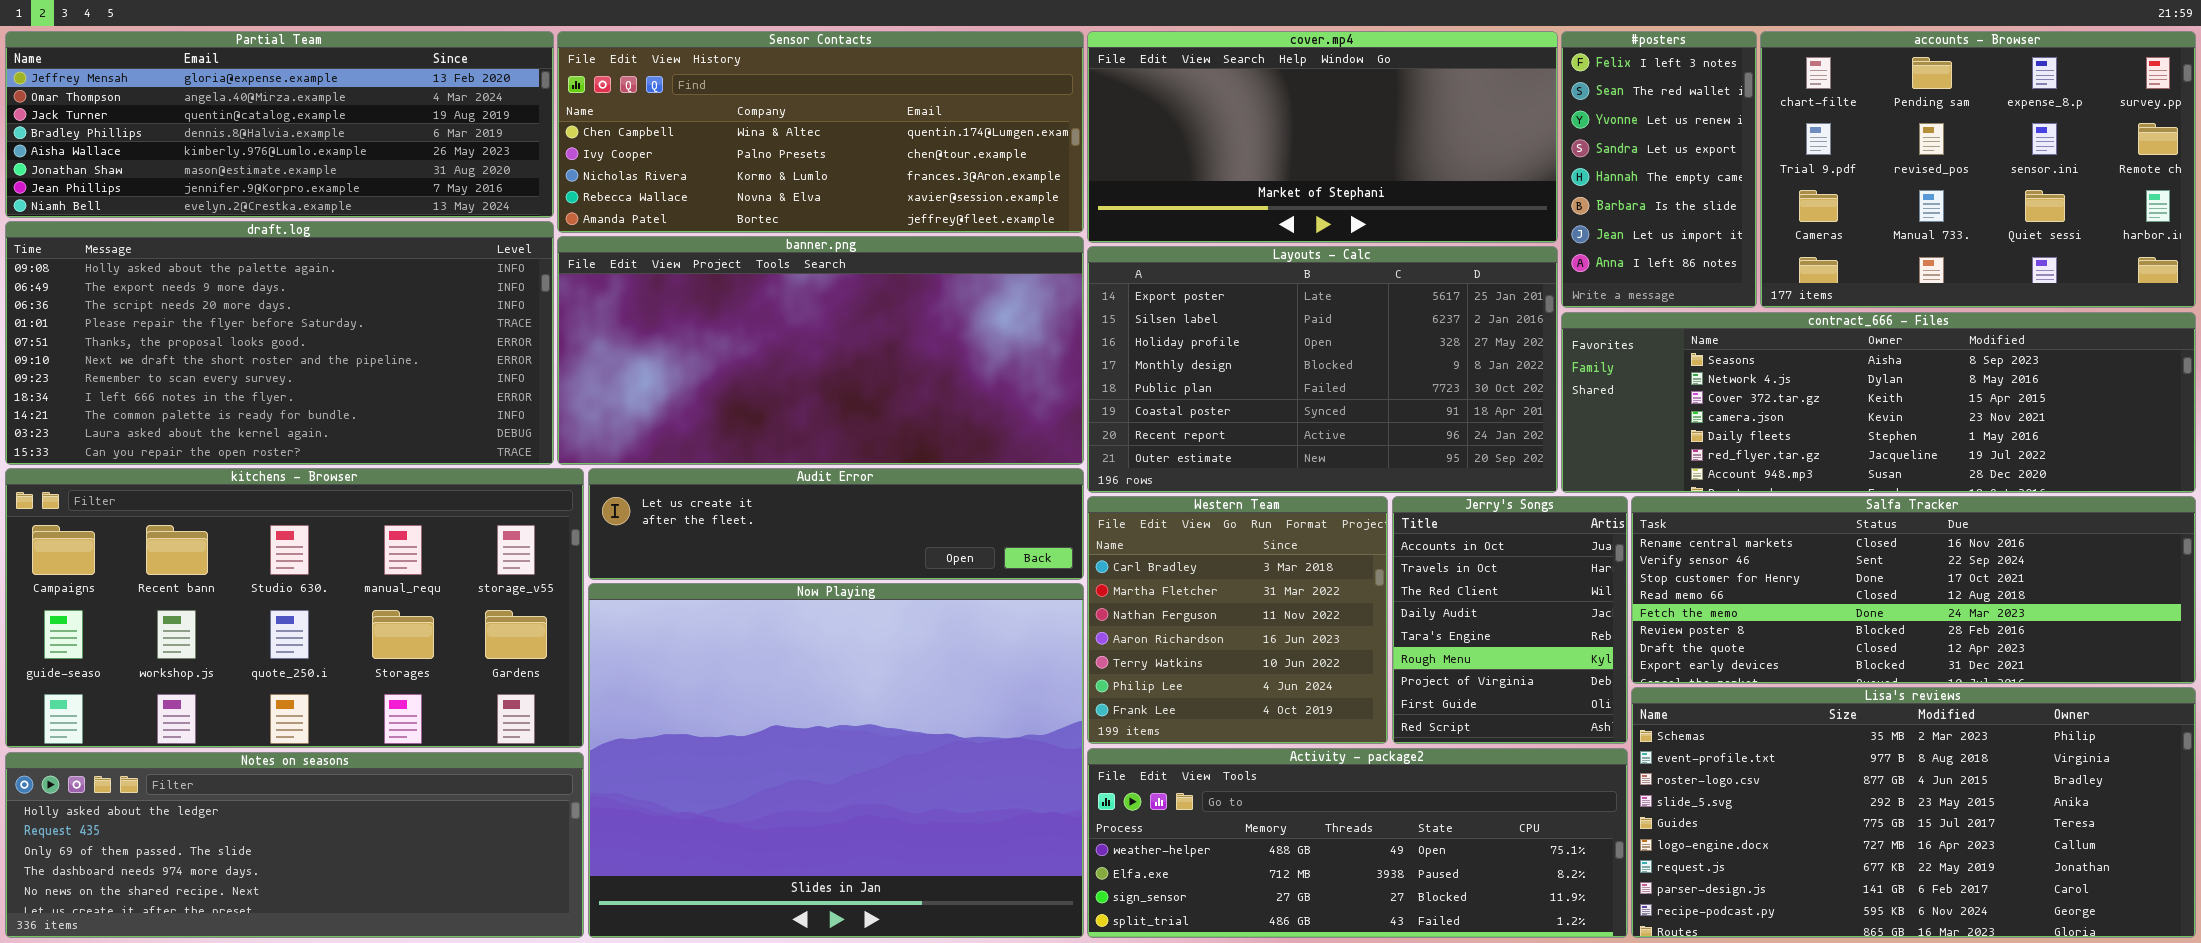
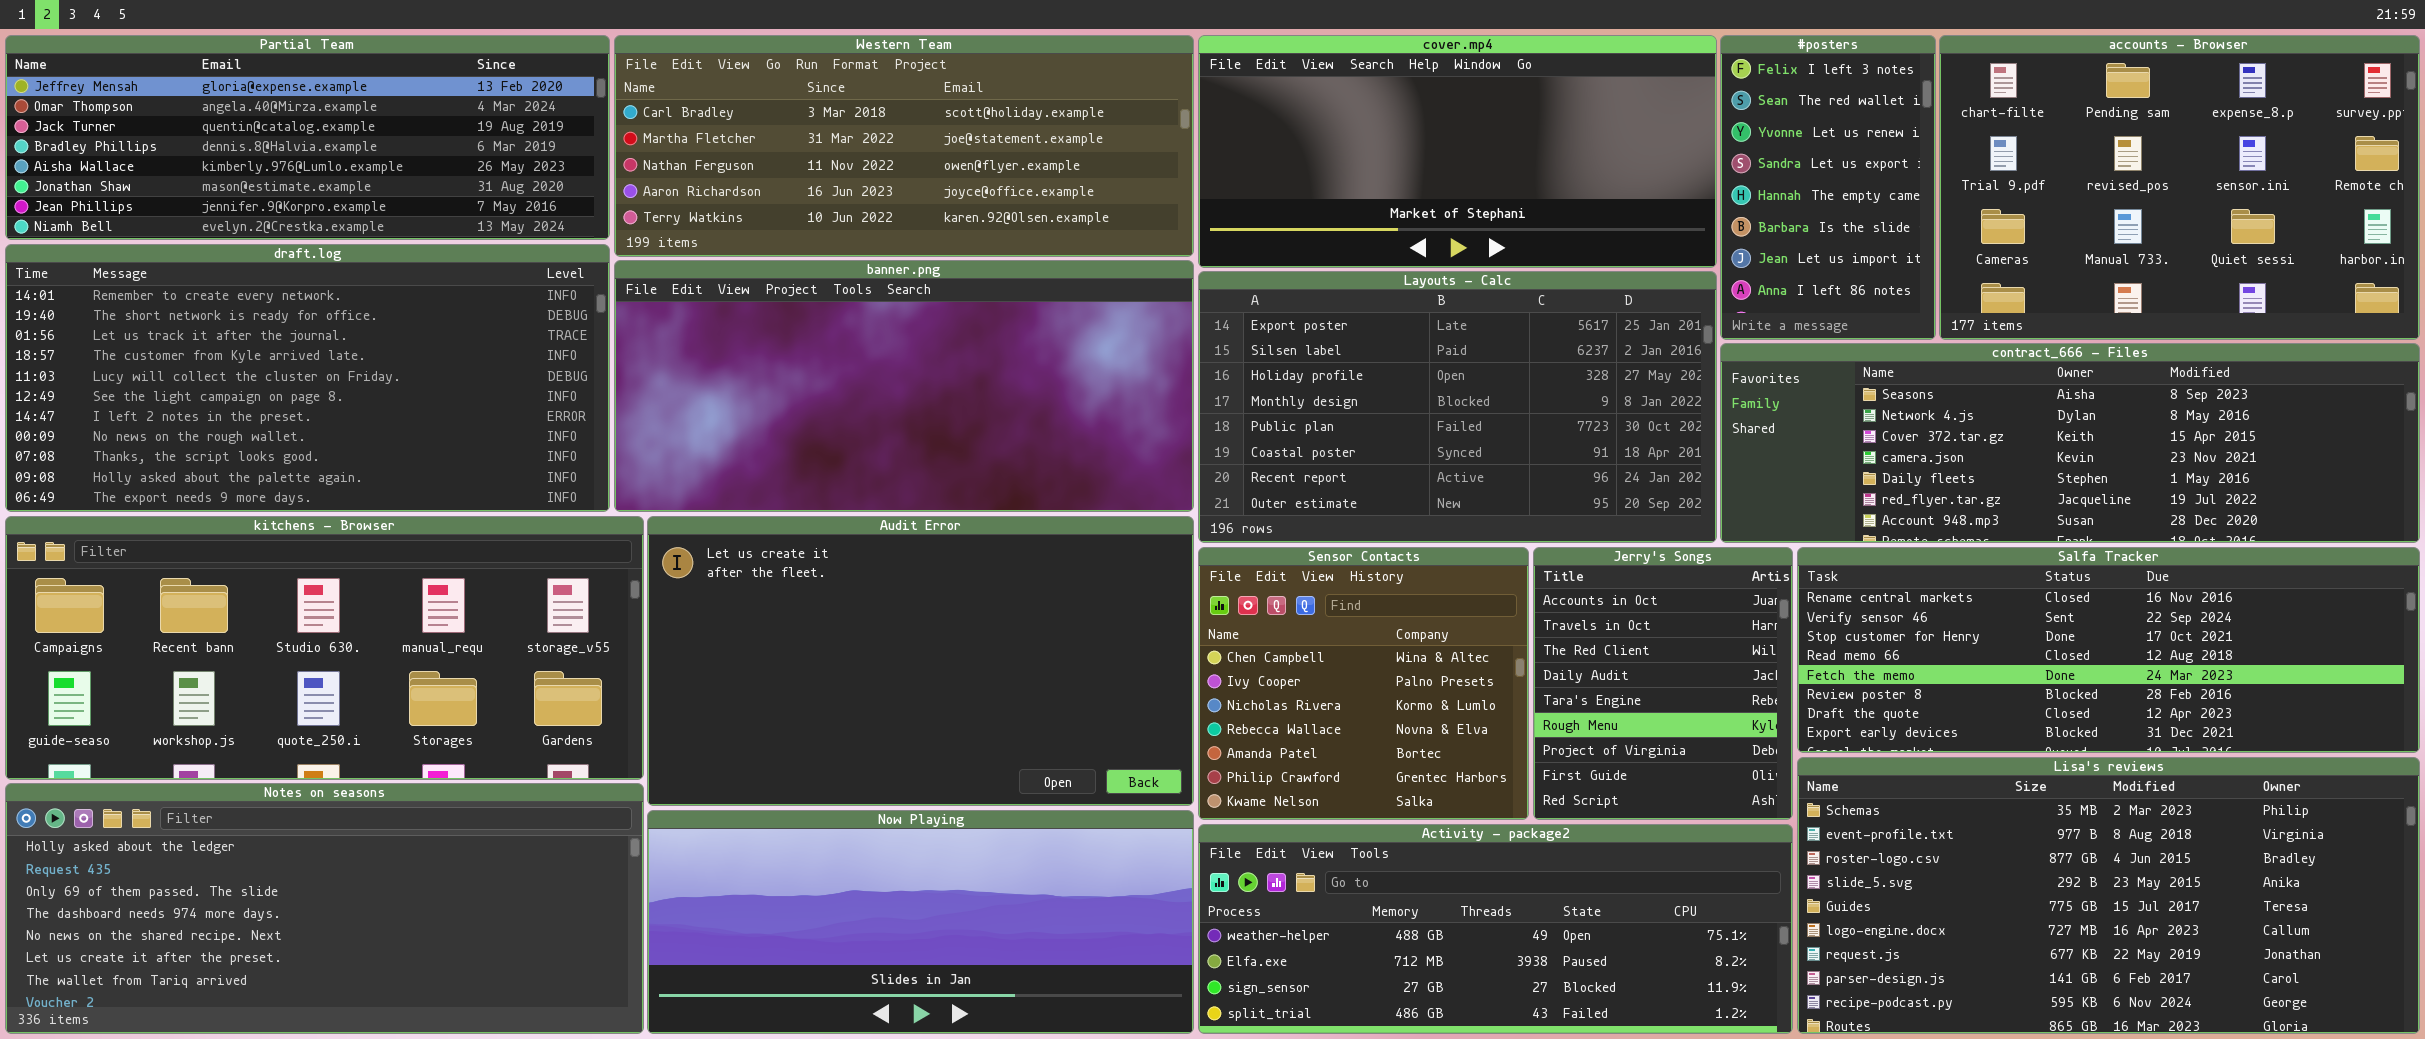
Sensor Contacts: [557,31,1084,233] -> [1198,547,1529,820], moved, resized
draft.log: [5,221,554,465] -> [5,244,610,512], scrolled up 9 rows
kitchens - Browser: [5,468,584,748] -> [5,516,644,780], resized
Audit Error: [588,468,1084,580] -> [647,516,1194,806], resized
Western Team: [1087,496,1388,744] -> [614,35,1194,257], moved, resized
Now Playing: [588,583,1084,938] -> [647,810,1194,1034], resized
Notes on seasons: [5,752,584,938] -> [5,783,644,1034], resized

